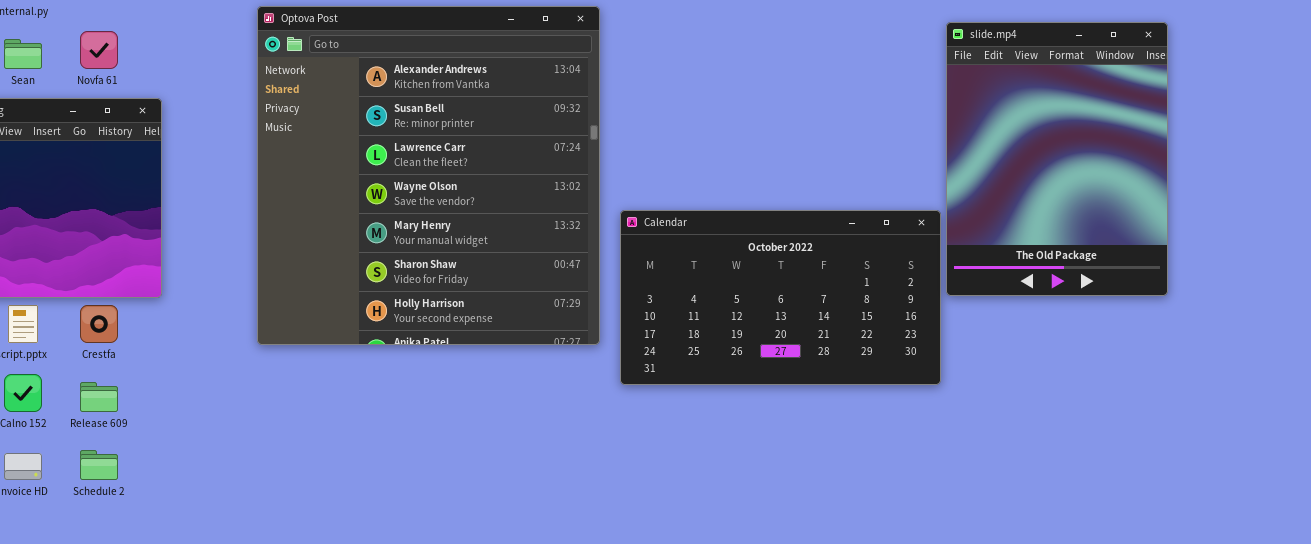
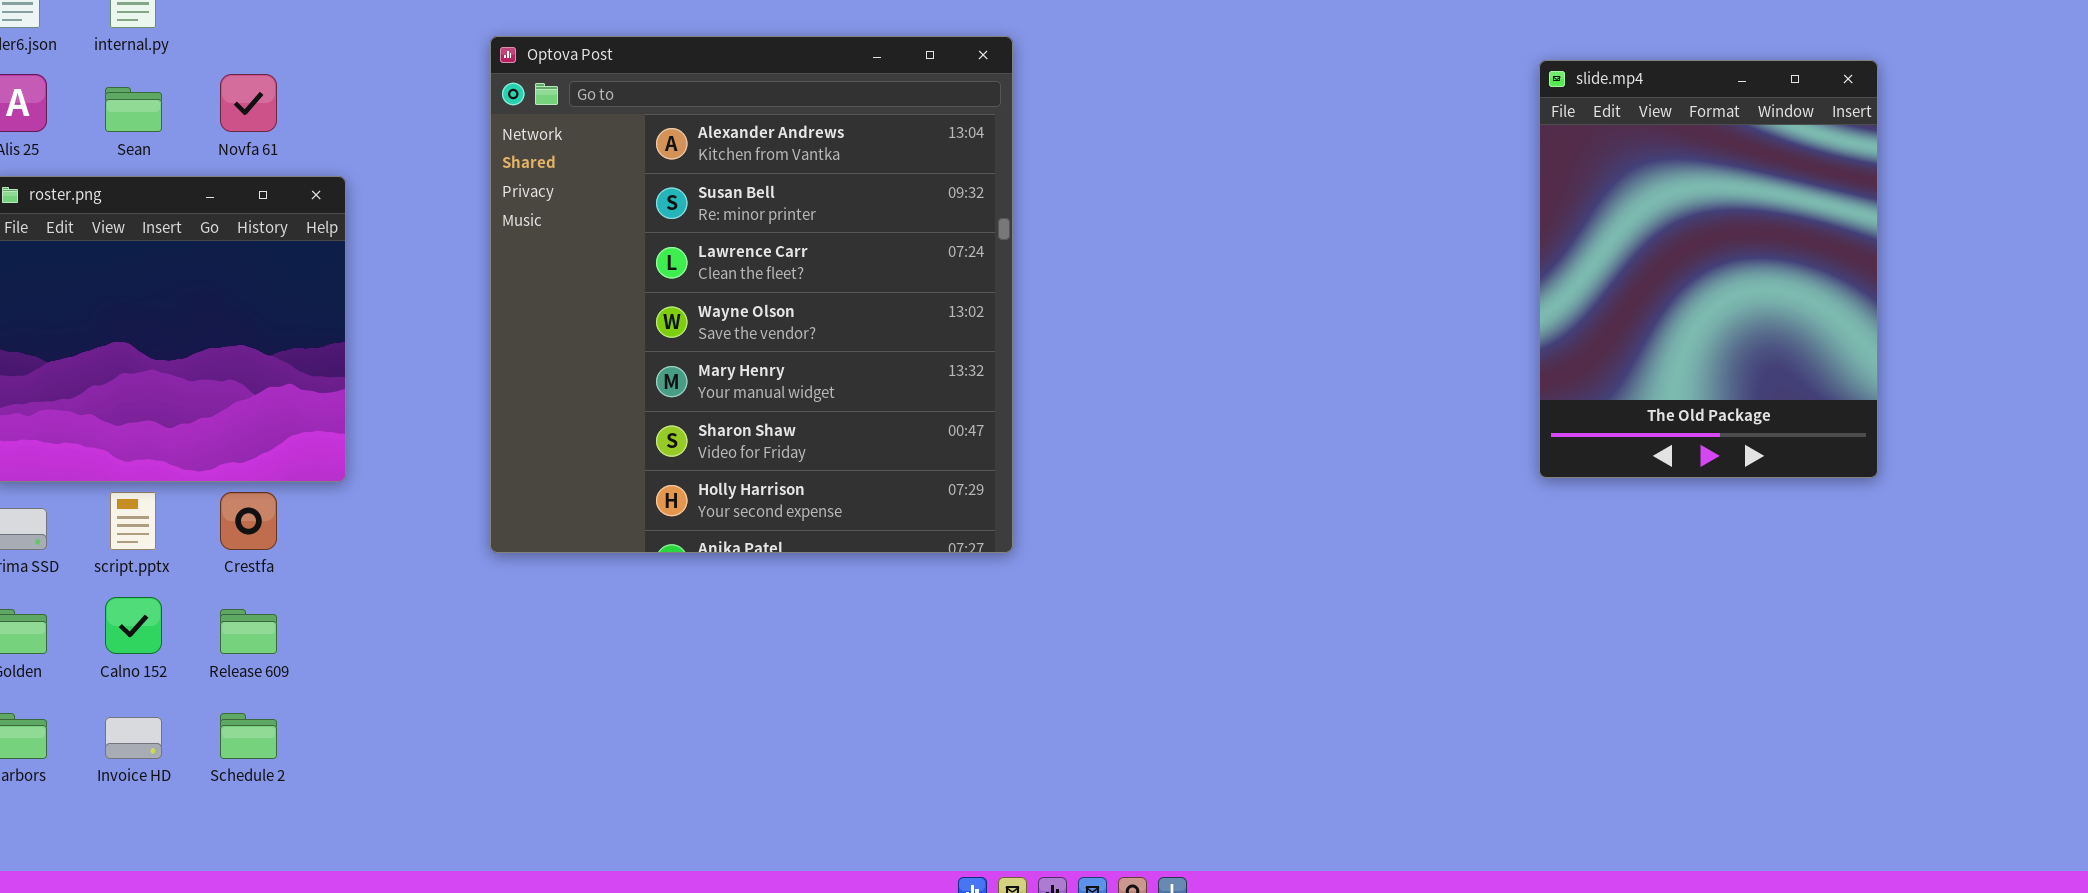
Calendar: [620,210,941,385] -> none, closed

